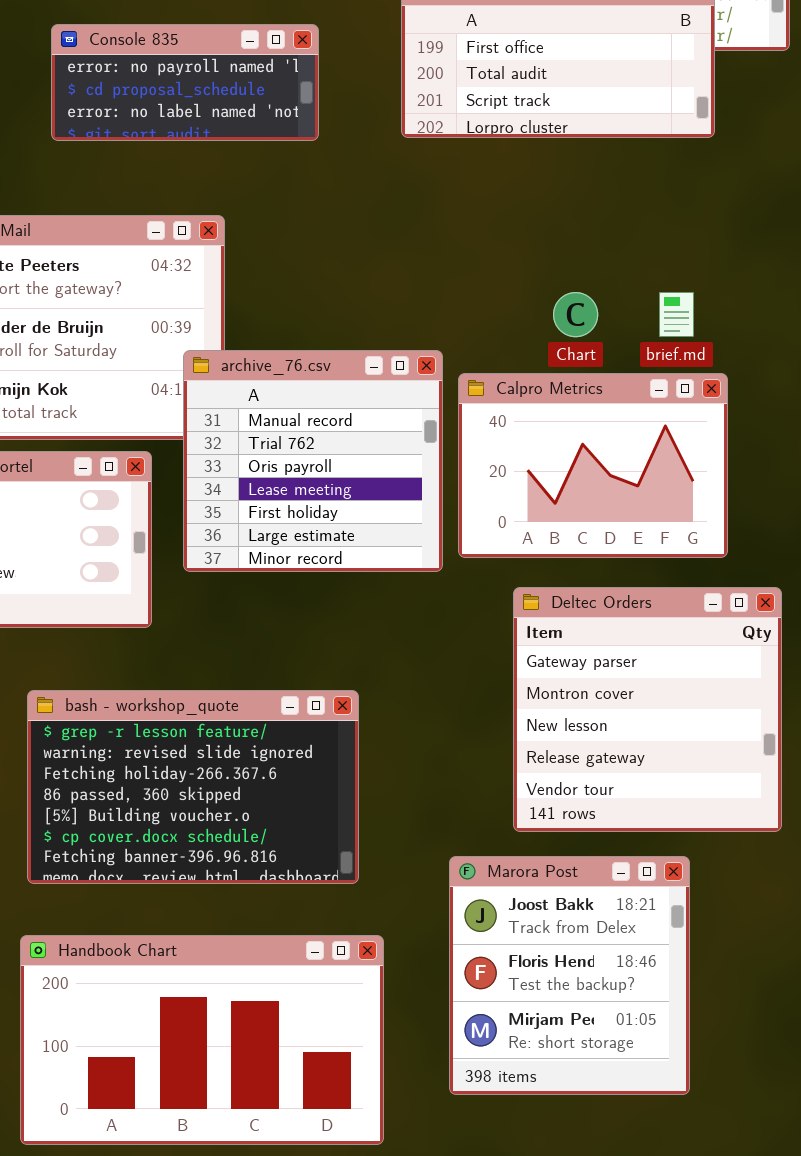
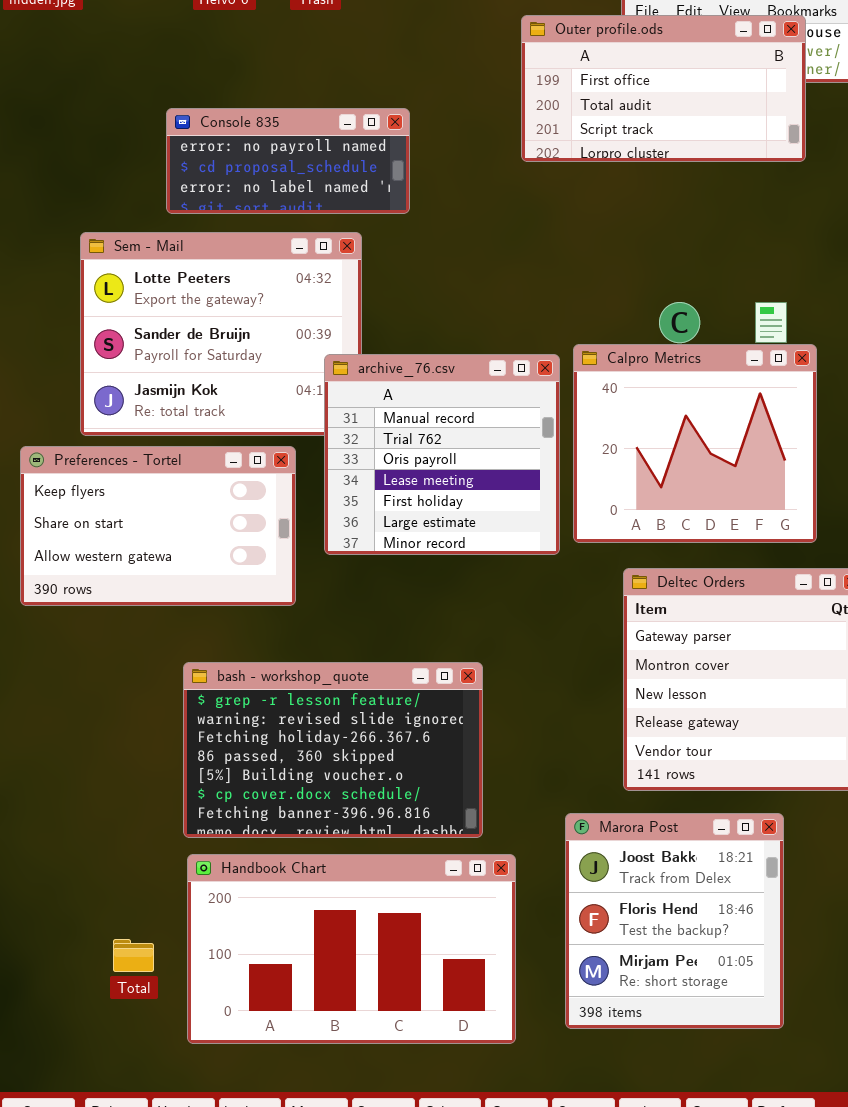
Console 835: [51,24,319,141] -> [166,108,410,214], moved
Calpro Metrics: [458,373,728,558] -> [573,344,817,543], resized
Handbook Chart: [20,935,384,1145] -> [187,854,516,1044], moved

